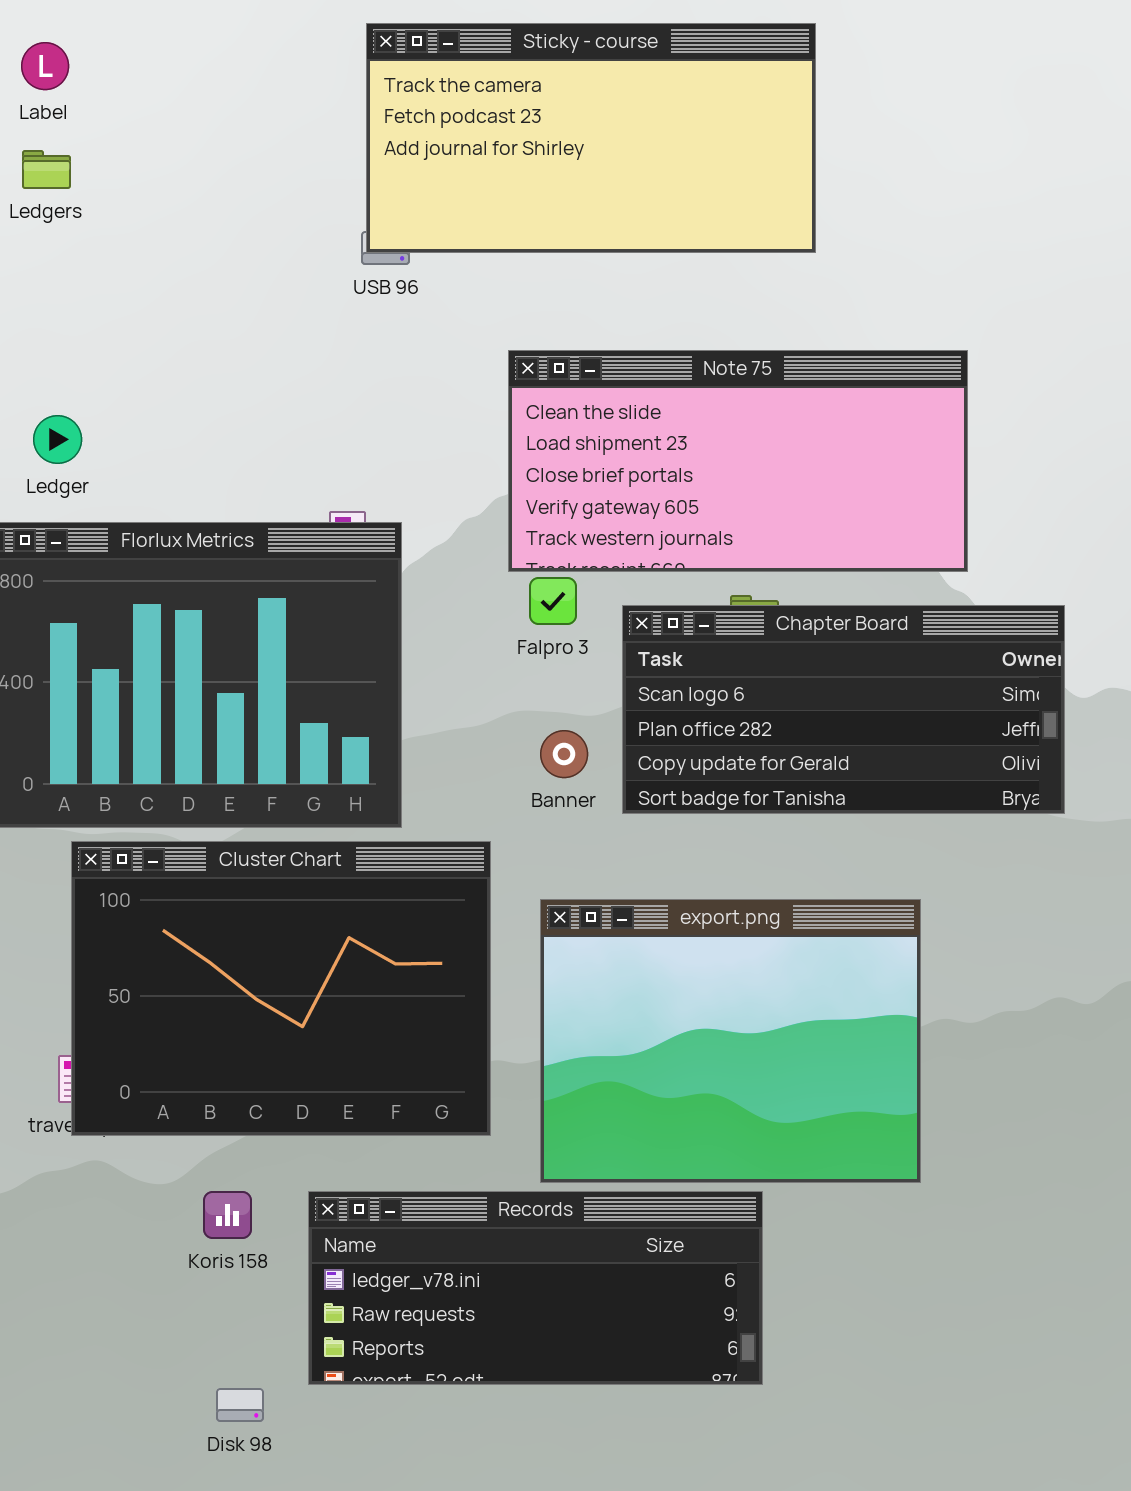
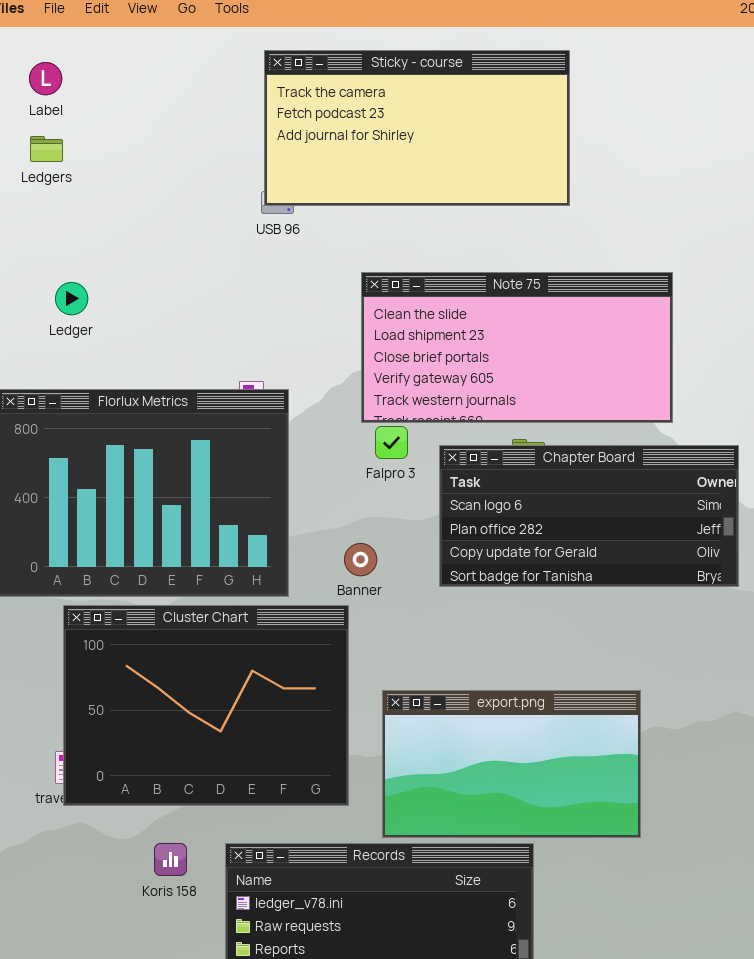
Ledger: [33,415,82,464] -> [55,282,88,315], moved
Banner: [540,730,588,778] -> [344,543,377,576], moved
export.png: [540,899,921,1183] -> [382,690,641,838], resized

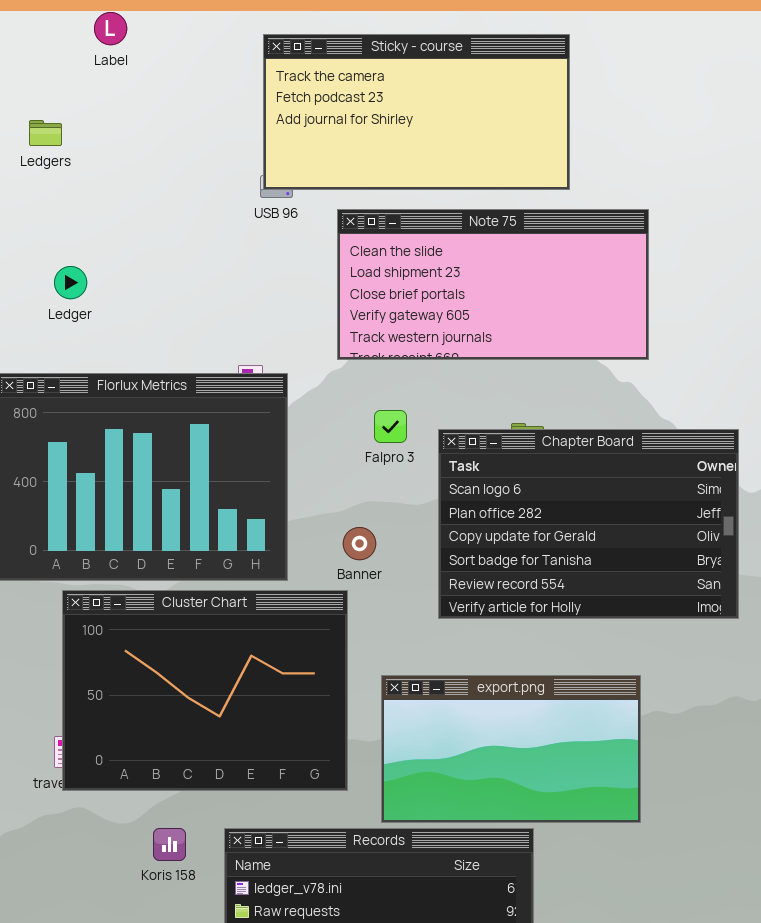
Label: [29,62,62,95] -> [94,12,127,45], moved
Note 75: [361,272,673,423] -> [337,209,649,360], moved
Chapter Board: [439,445,739,587] -> [438,429,739,619], resized

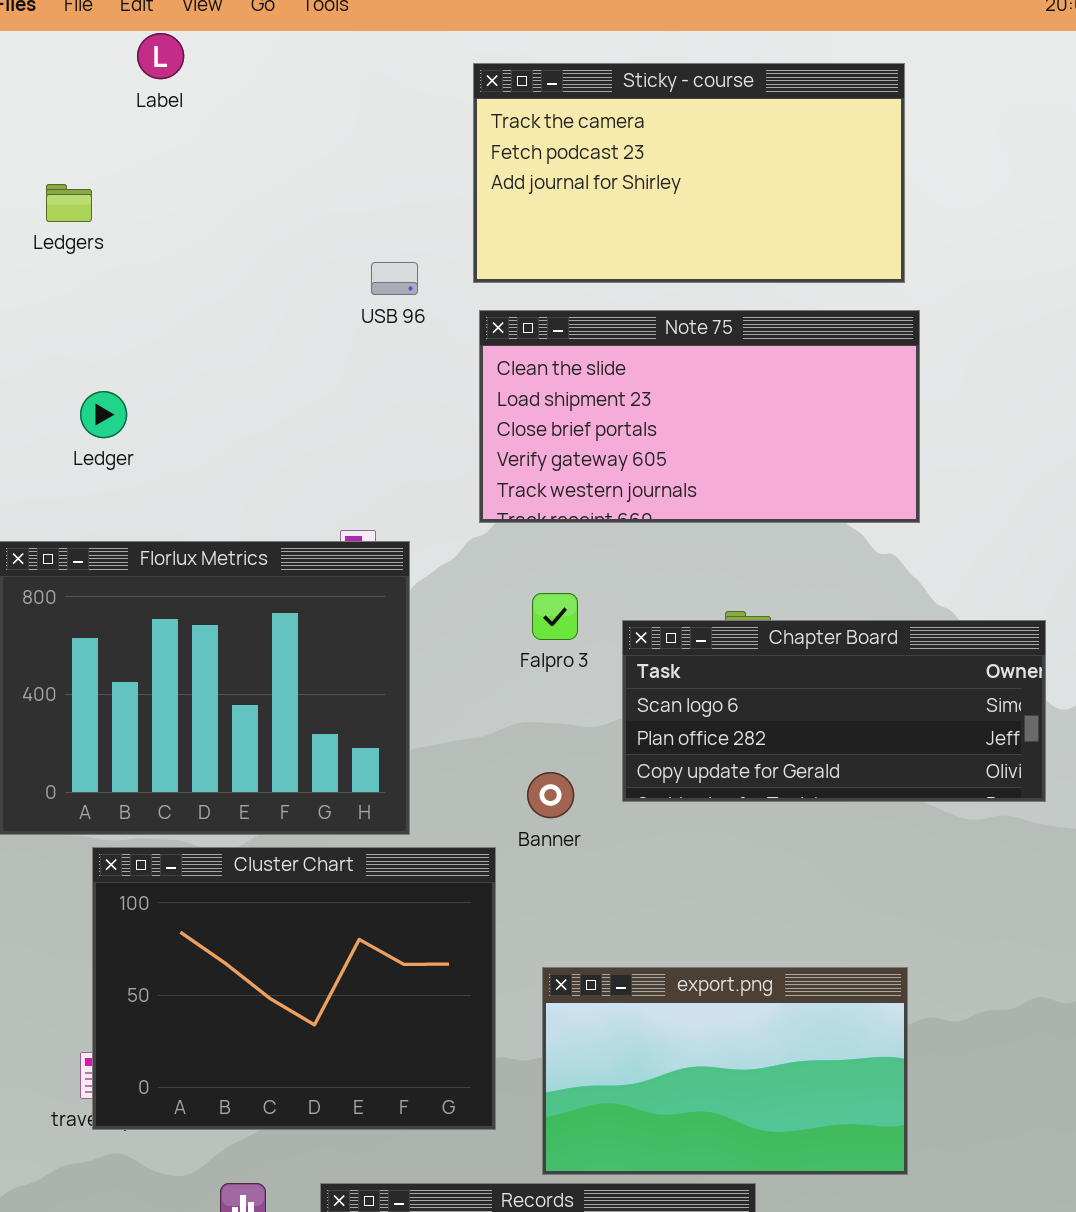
Sticky - course: [263,34,570,190] -> [473,63,905,283], moved
Chapter Board: [438,429,739,619] -> [622,620,1046,802], resized
Banner: [343,527,376,560] -> [527,772,574,818], moved

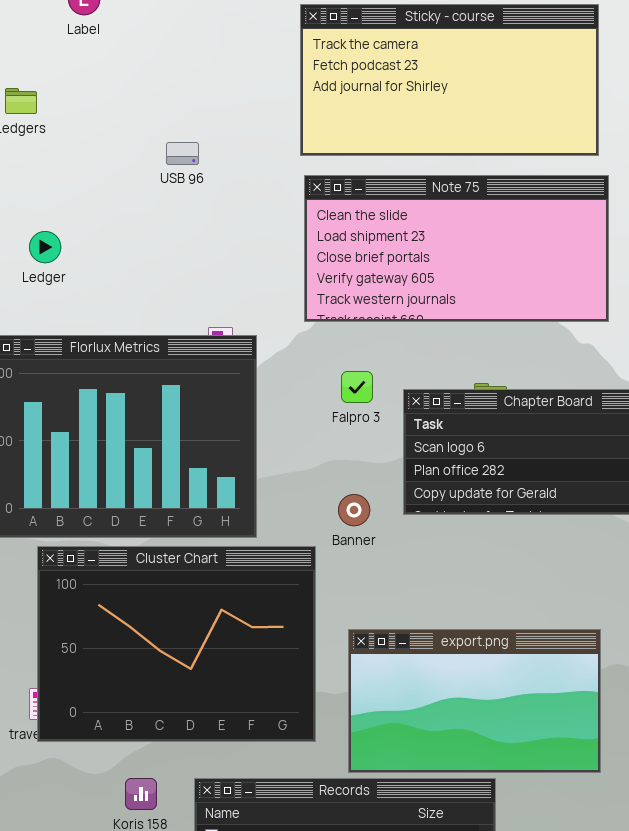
USB 96: [371,262,418,295] -> [166,142,199,165], moved

